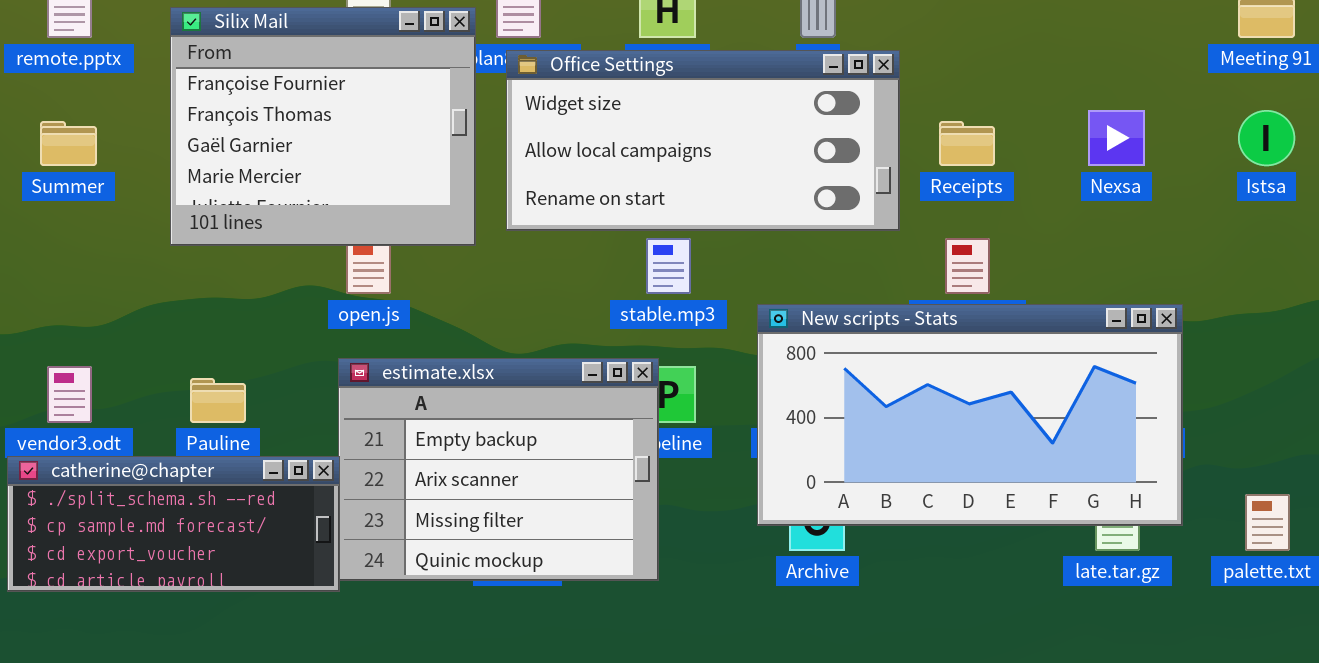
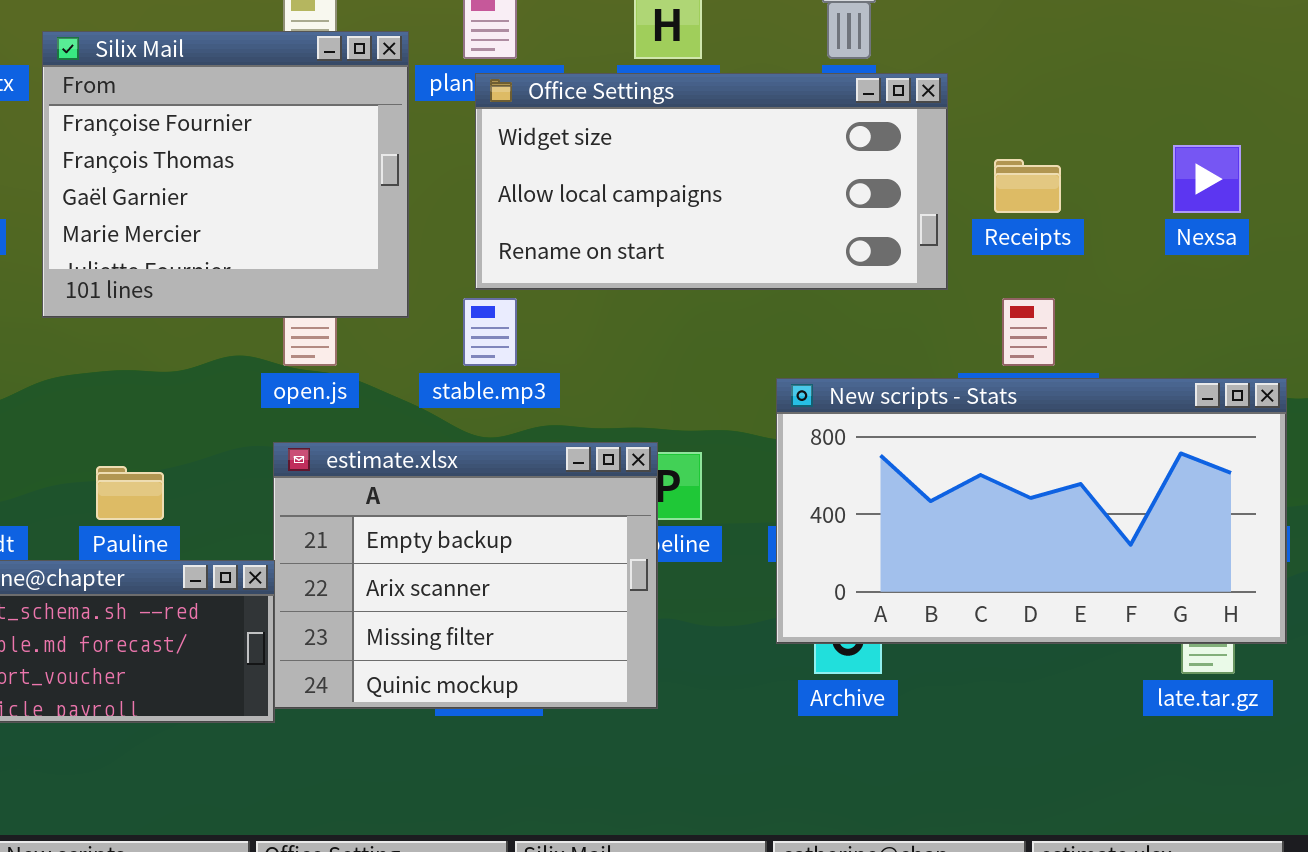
Silix Mail: [170,7,476,246] -> [42,31,409,318], moved
stable.mp3: [646,238,691,294] -> [463,298,517,366], moved

